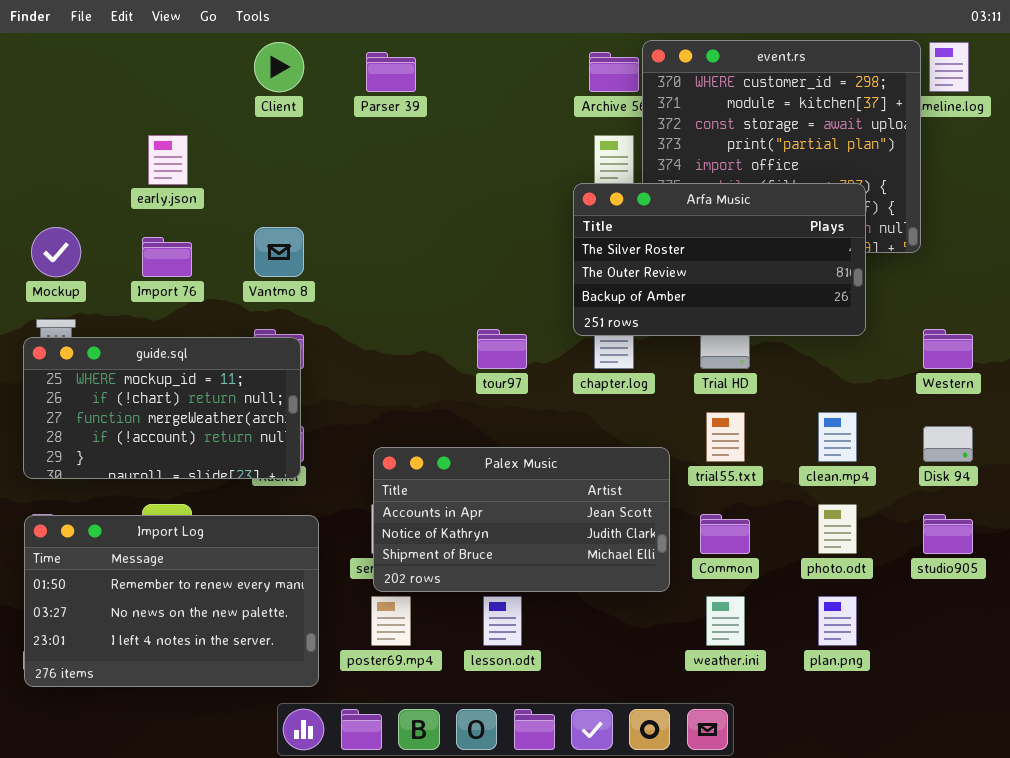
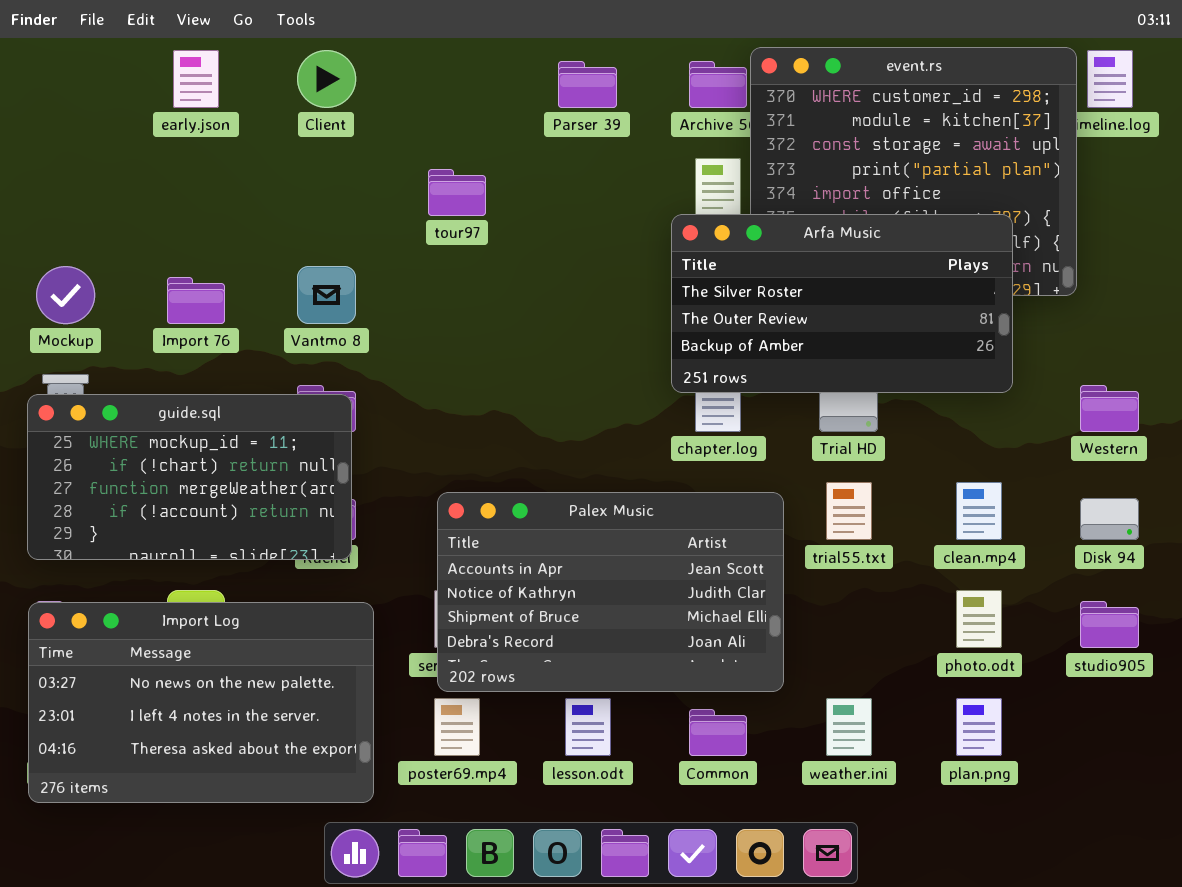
Parser 39: [366,52,416,92] -> [558,61,617,108], moved
early.json: [148,135,188,185] -> [173,50,219,108], moved
tour97: [477,329,527,369] -> [428,169,486,216], moved
Palex Music: [373,447,670,592] -> [437,492,784,692], resized
Common: [700,514,750,554] -> [689,709,747,756], moved
Import Log: [24,515,319,687] -> [28,602,374,803], scrolled down 1 row

